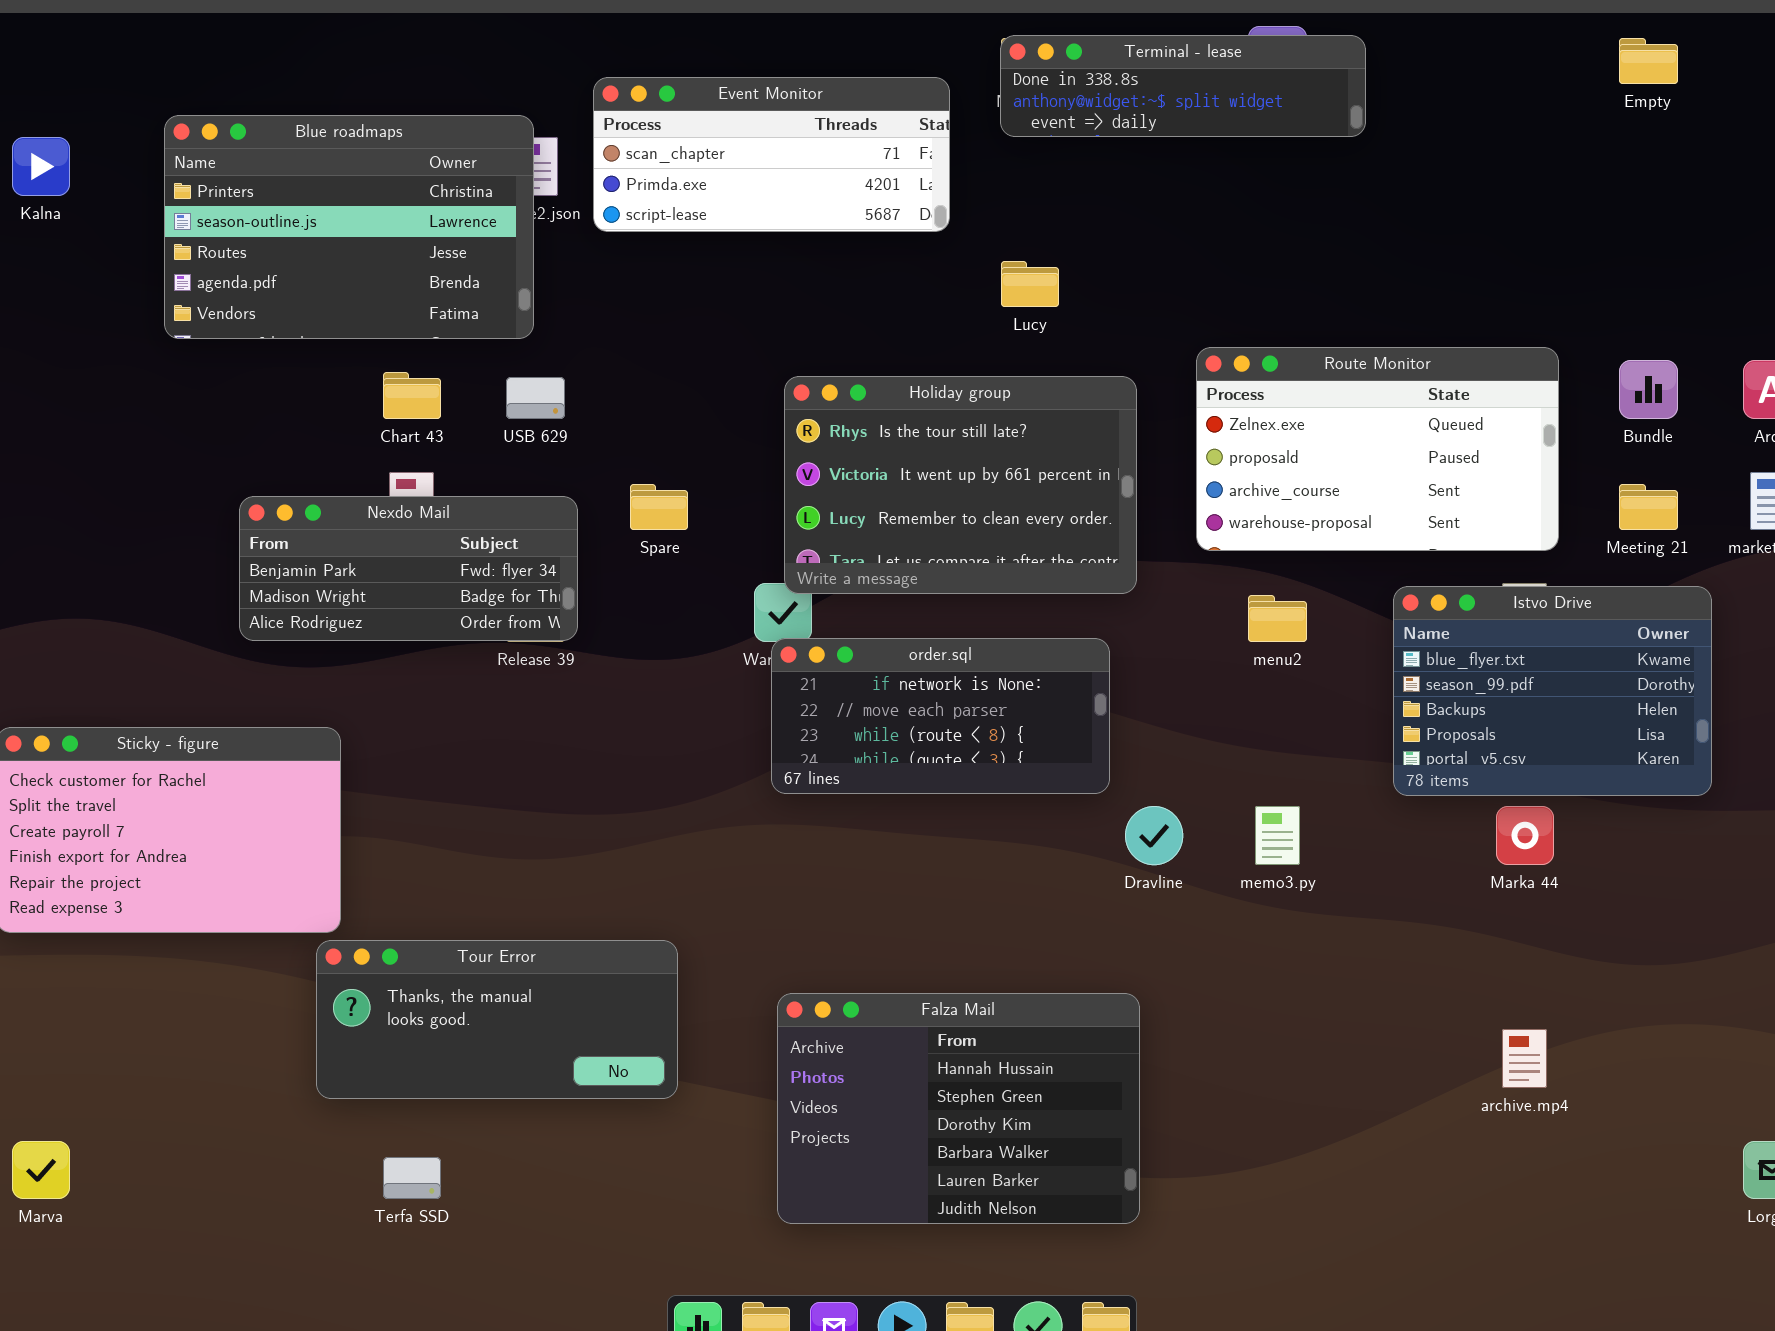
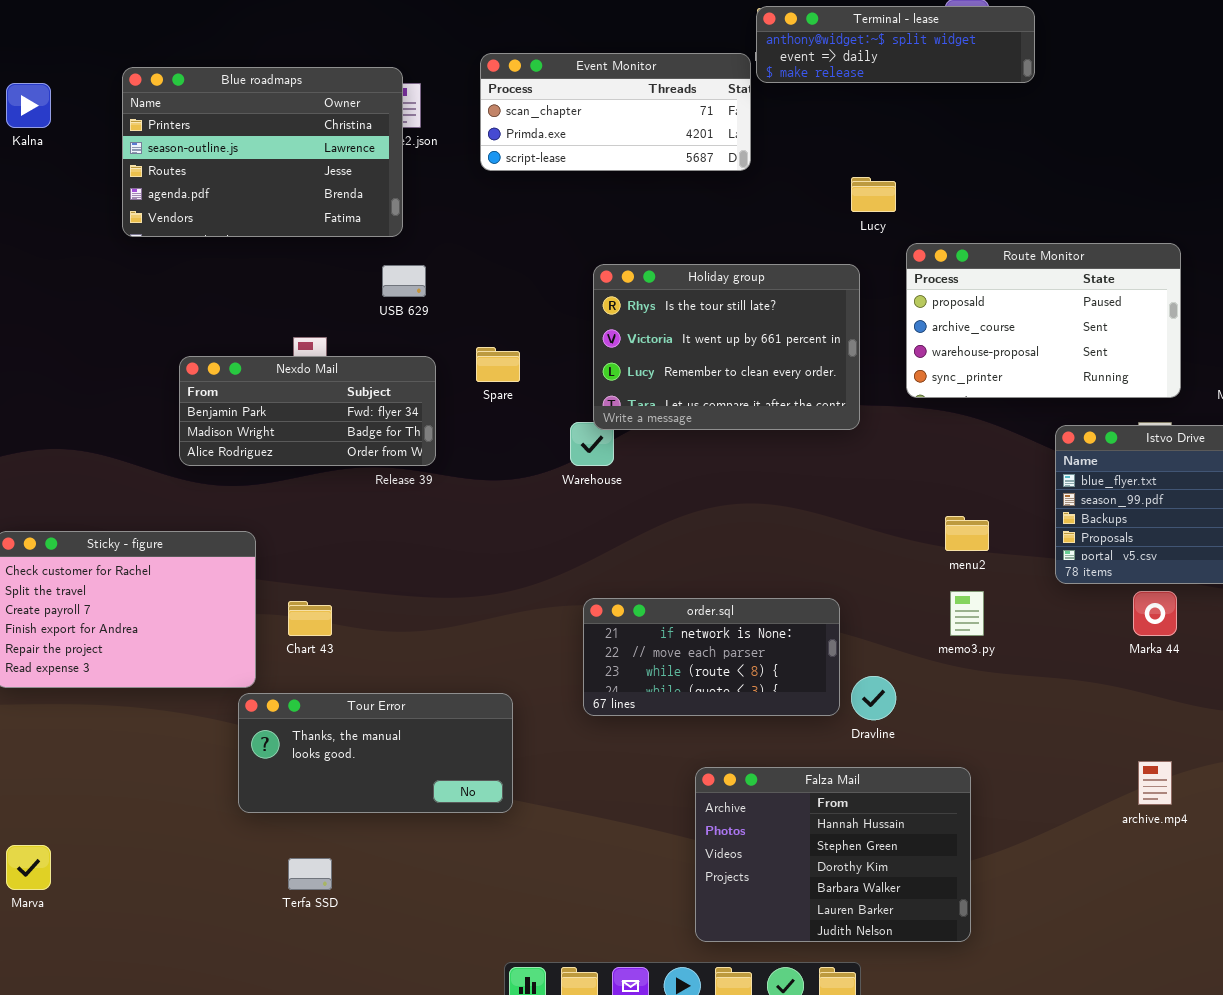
Terminal - lease: [1000,35,1366,137] -> [756,6,1035,83], scrolled down 1 row
Event Monitor: [593,77,950,232] -> [480,53,751,171], moved
Lucy: [1001,261,1059,307] -> [851,177,896,212], moved
Route Monitor: [1196,347,1559,551] -> [906,243,1181,398], scrolled down 1 row
Chart 43: [383,372,441,419] -> [288,601,332,636], moved
menu2: [1248,595,1307,642] -> [945,516,989,551], moved
order.sql: [771,638,1110,794] -> [583,598,840,716], moved
Dravline: [1125,806,1183,865] -> [851,676,896,720], moved
Falza Mail: [777,993,1140,1224] -> [695,767,971,942], moved

